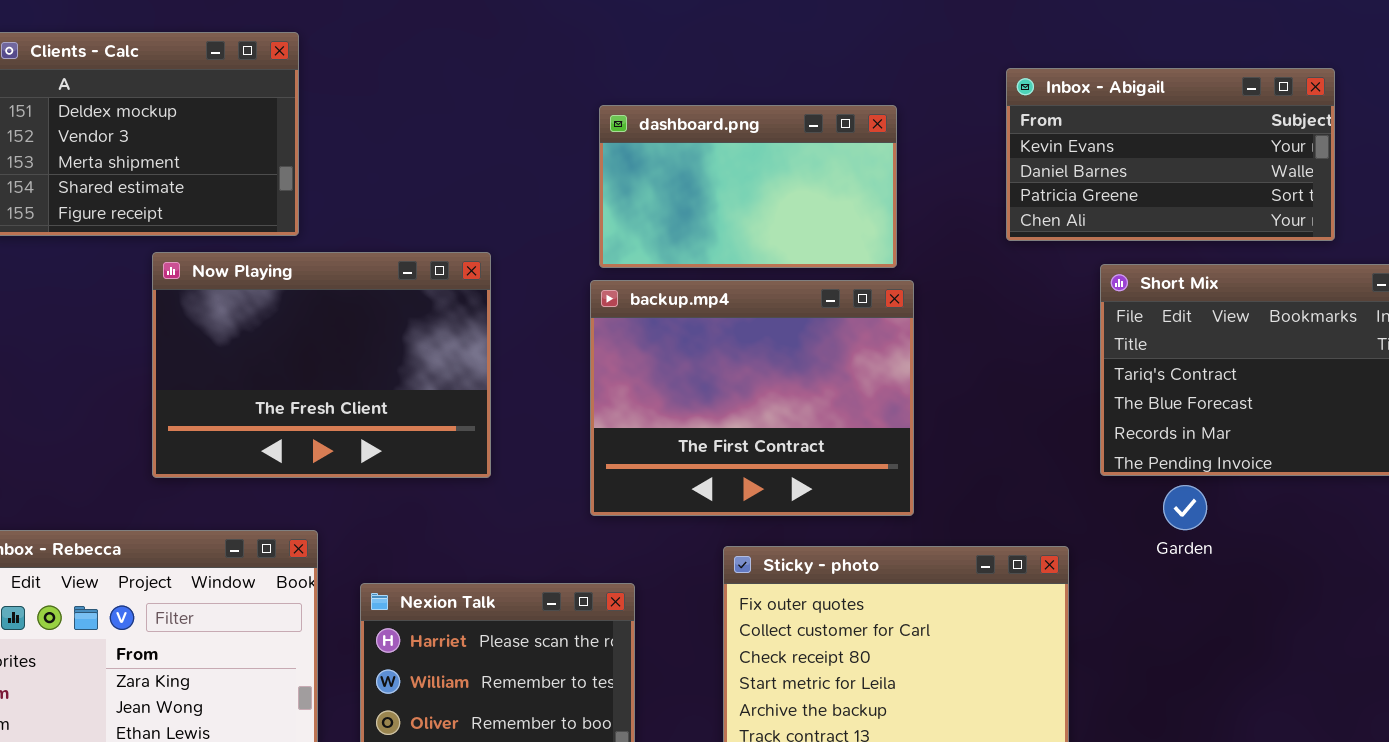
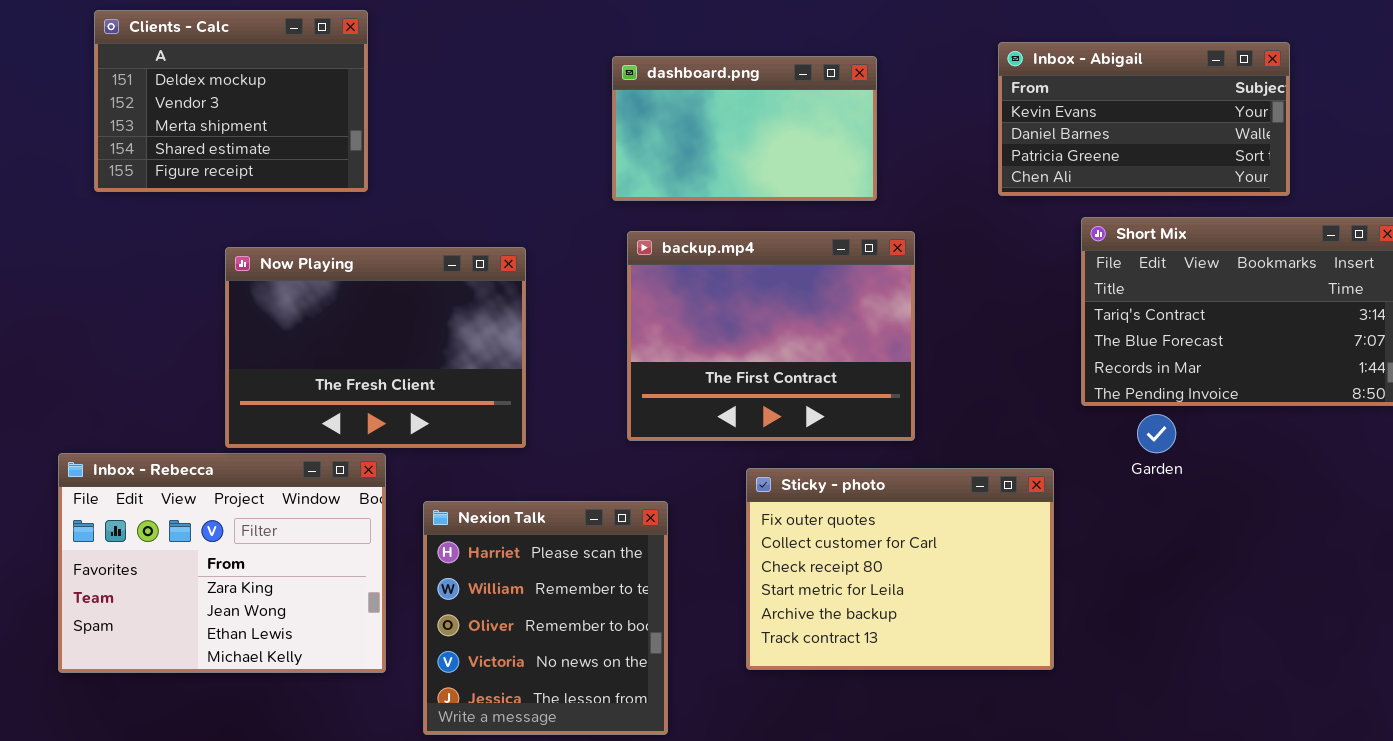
dashboard.png: [599,105,897,268] -> [612,56,877,201], moved
Now Playing: [152,252,491,478] -> [225,247,526,448], moved

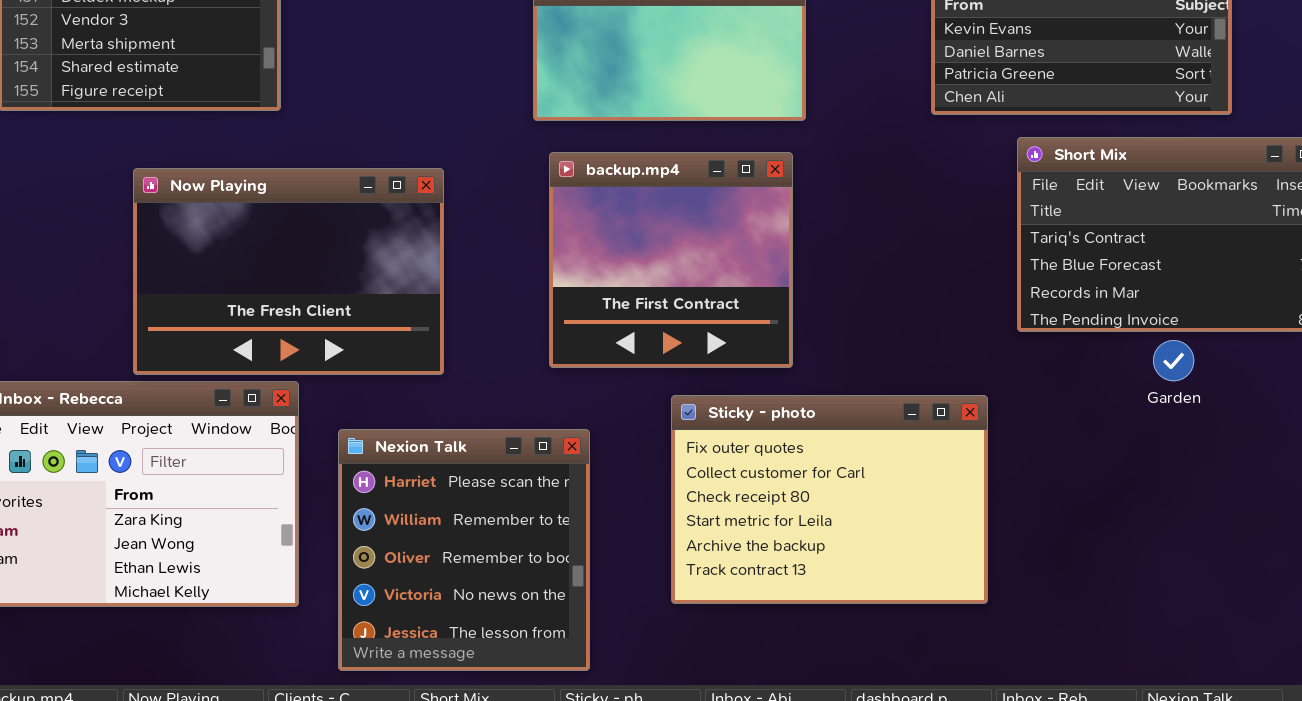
backup.mp4: [627,231,915,441] -> [549,152,793,368], resized
Garden: [1137,414,1176,453] -> [1153,340,1194,381], moved

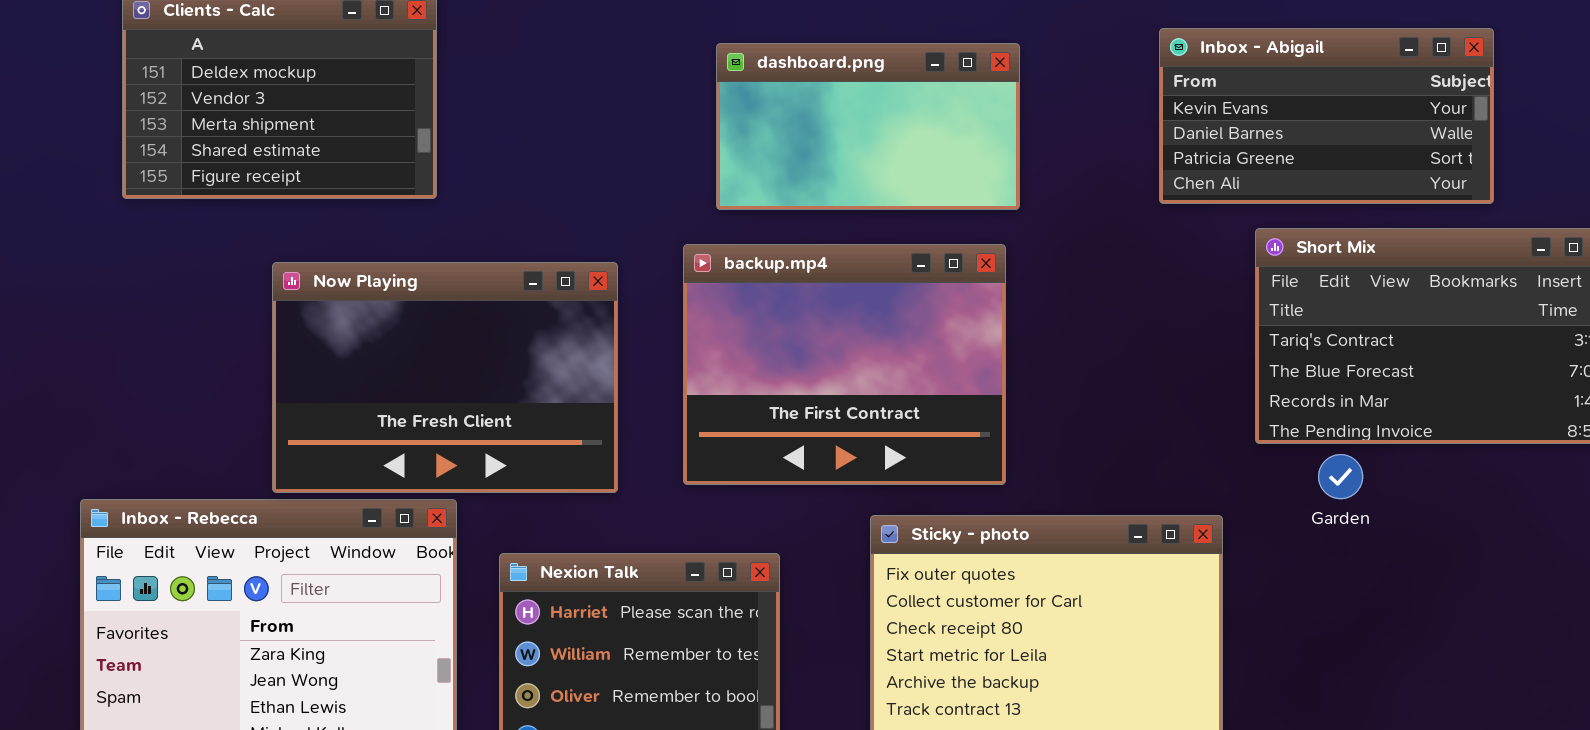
backup.mp4: [549,152,793,368] -> [683,244,1006,485], resized
Garden: [1153,340,1194,381] -> [1318,454,1363,499], moved

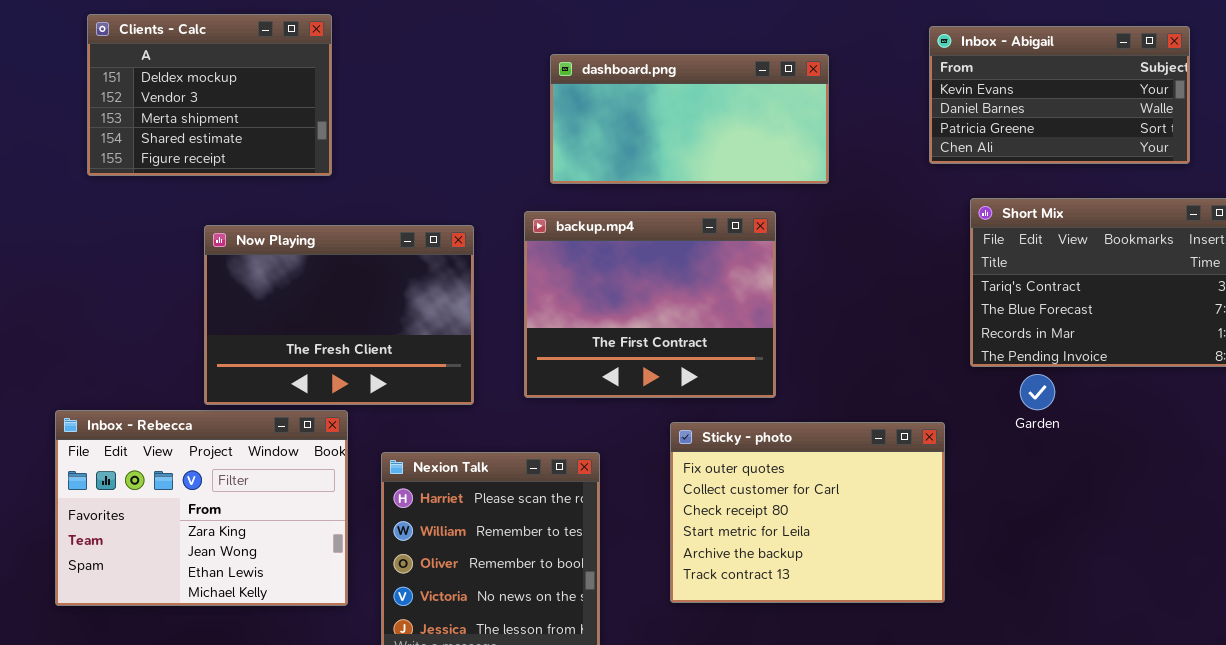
Inbox - Abigail: [1159,28,1494,204] -> [929,26,1190,164], moved
dashboard.png: [716,43,1020,210] -> [550,54,829,184], resized

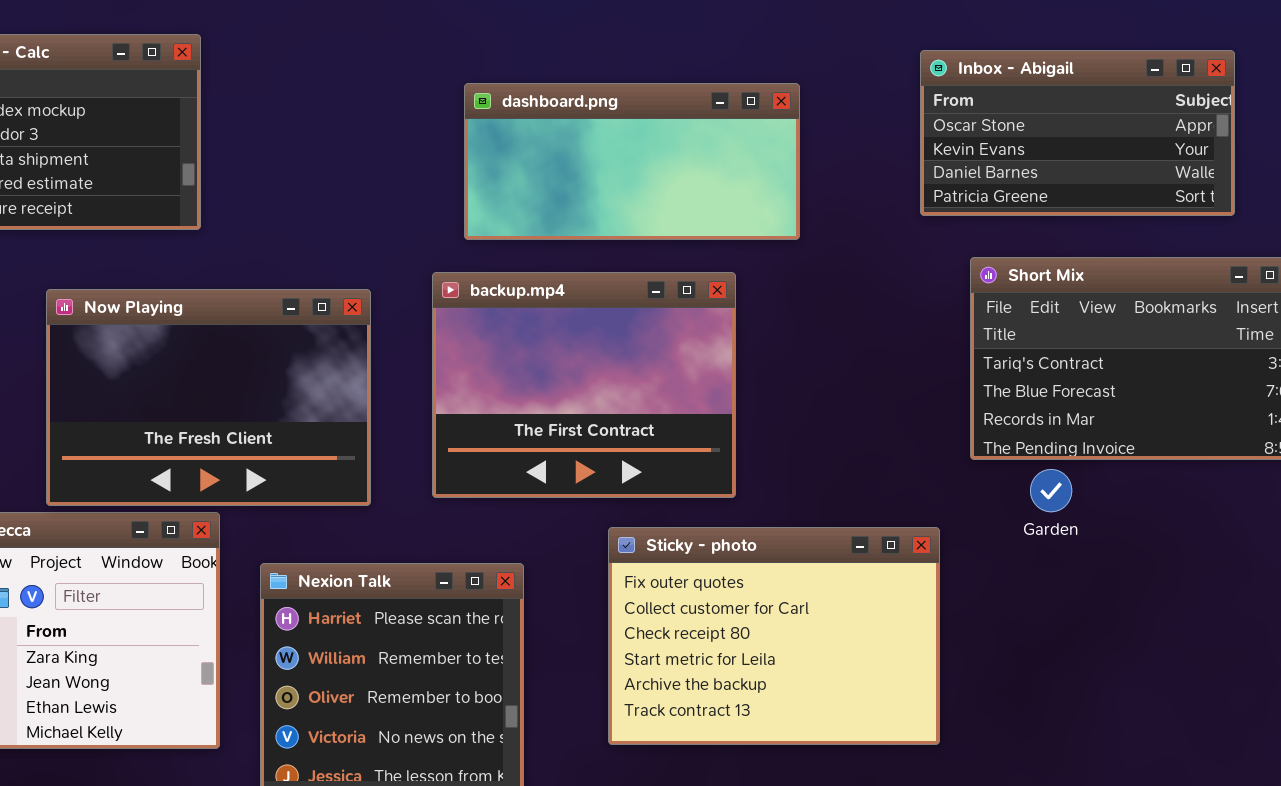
Inbox - Abigail: [929,26,1190,164] -> [920,50,1235,216], scrolled up 1 row

